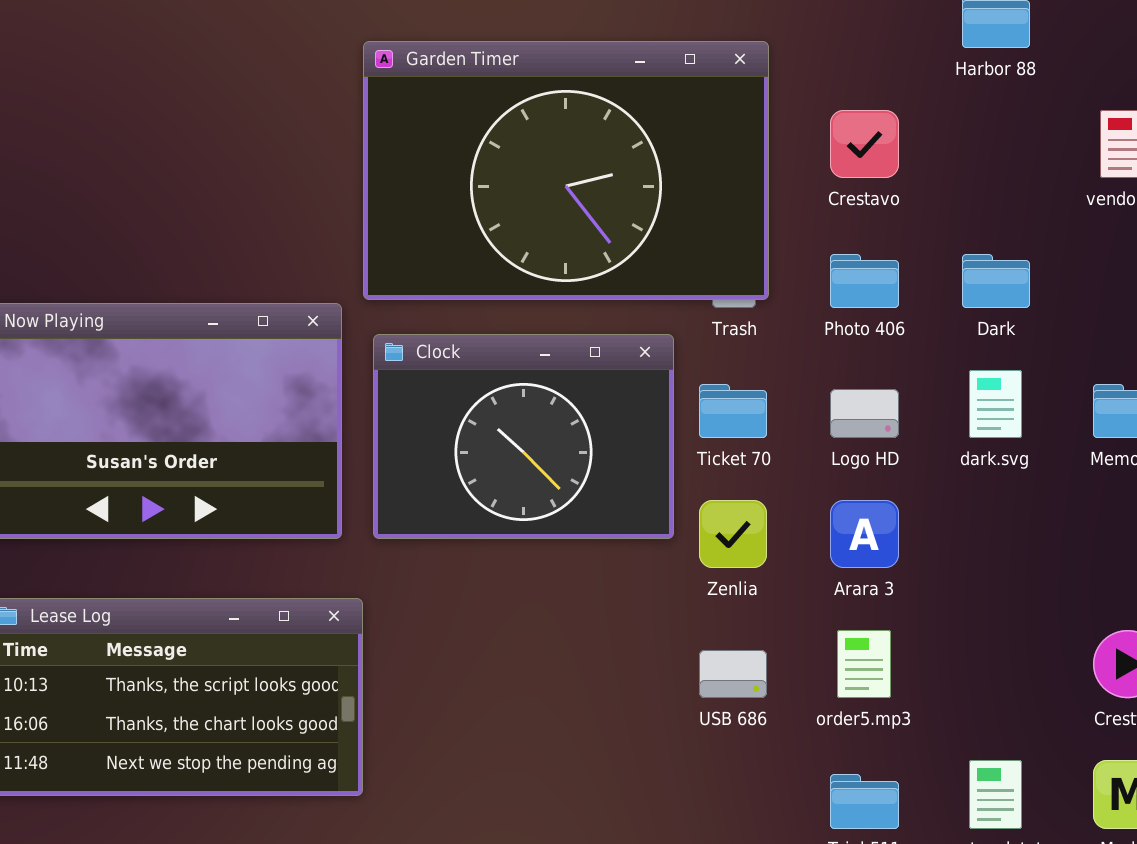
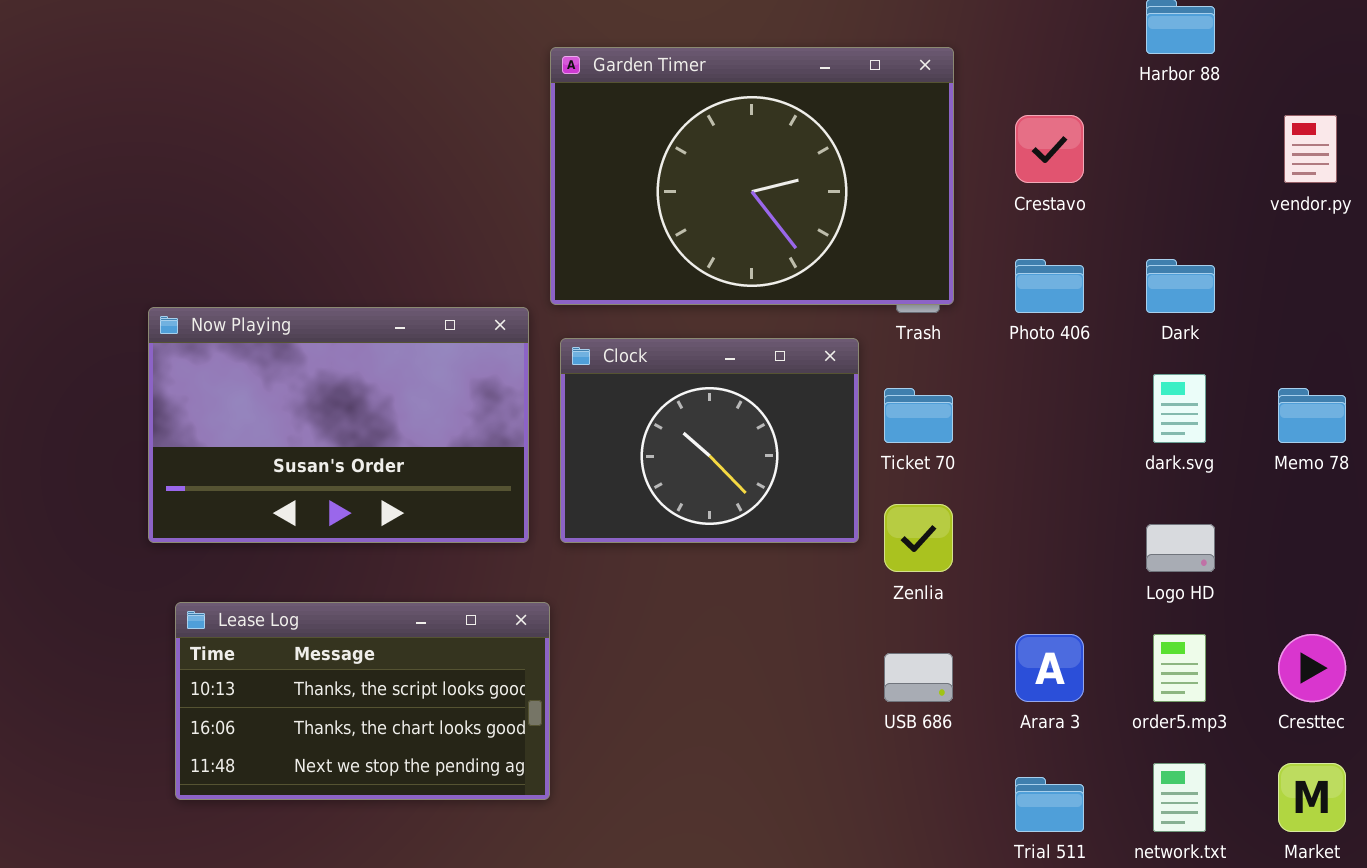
Logo HD: [830,389,899,438] -> [1146,524,1215,572], moved
Arara 3: [830,500,899,568] -> [1015,634,1084,702], moved
order5.mp3: [837,630,891,698] -> [1153,634,1206,702], moved

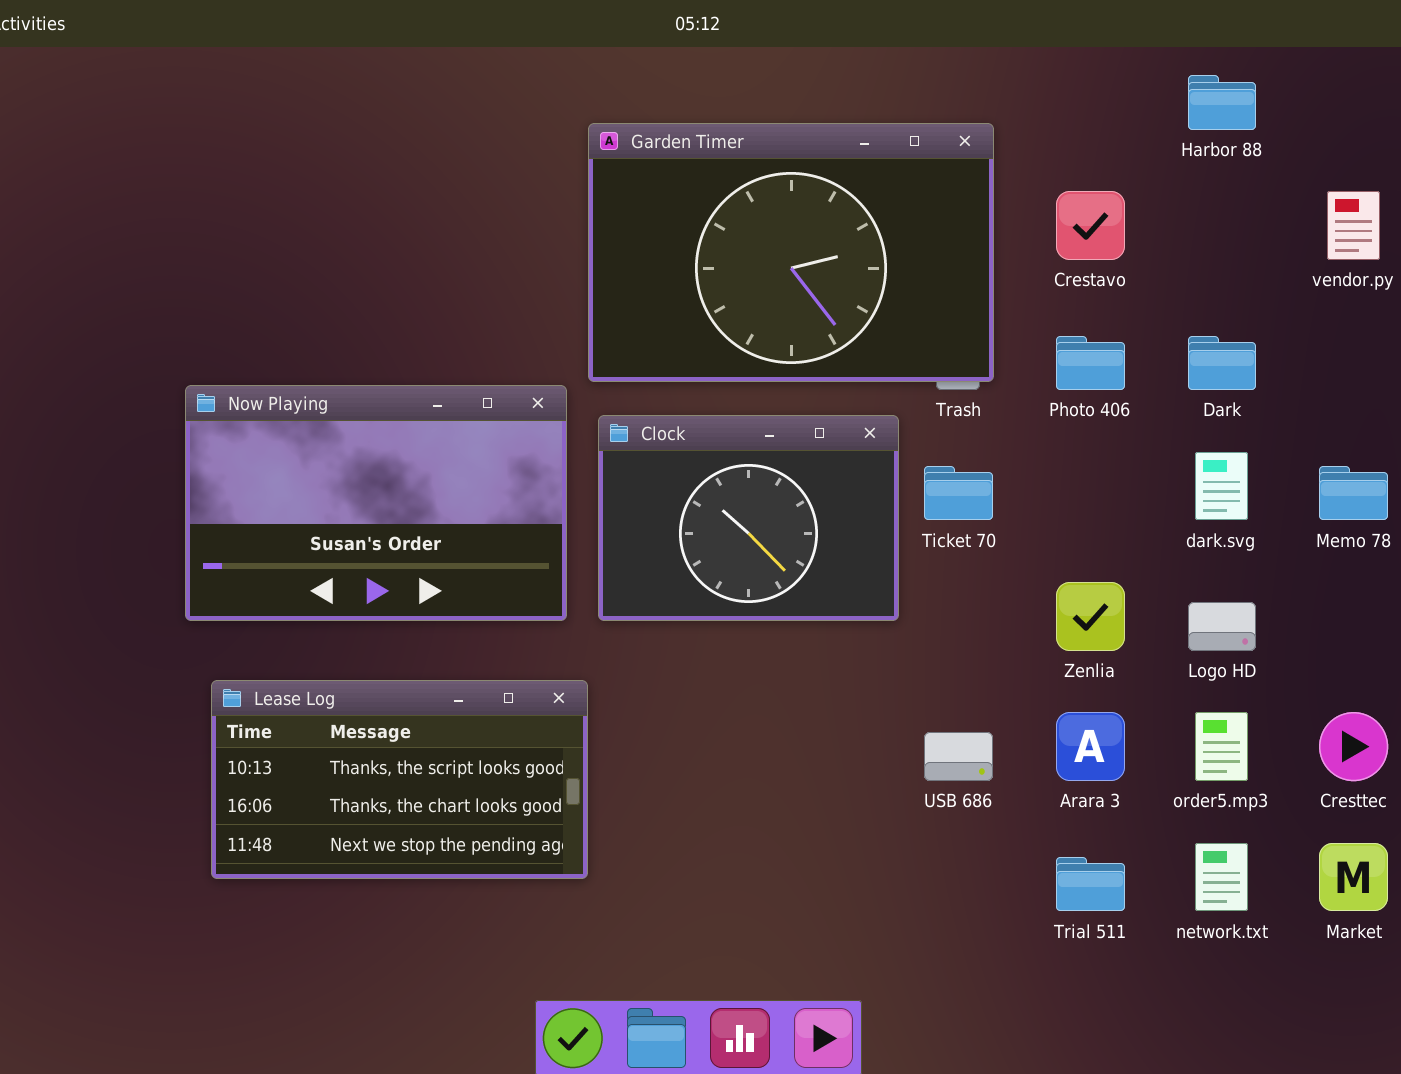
Zenlia: [884,504,953,572] -> [1056,582,1125,651], moved

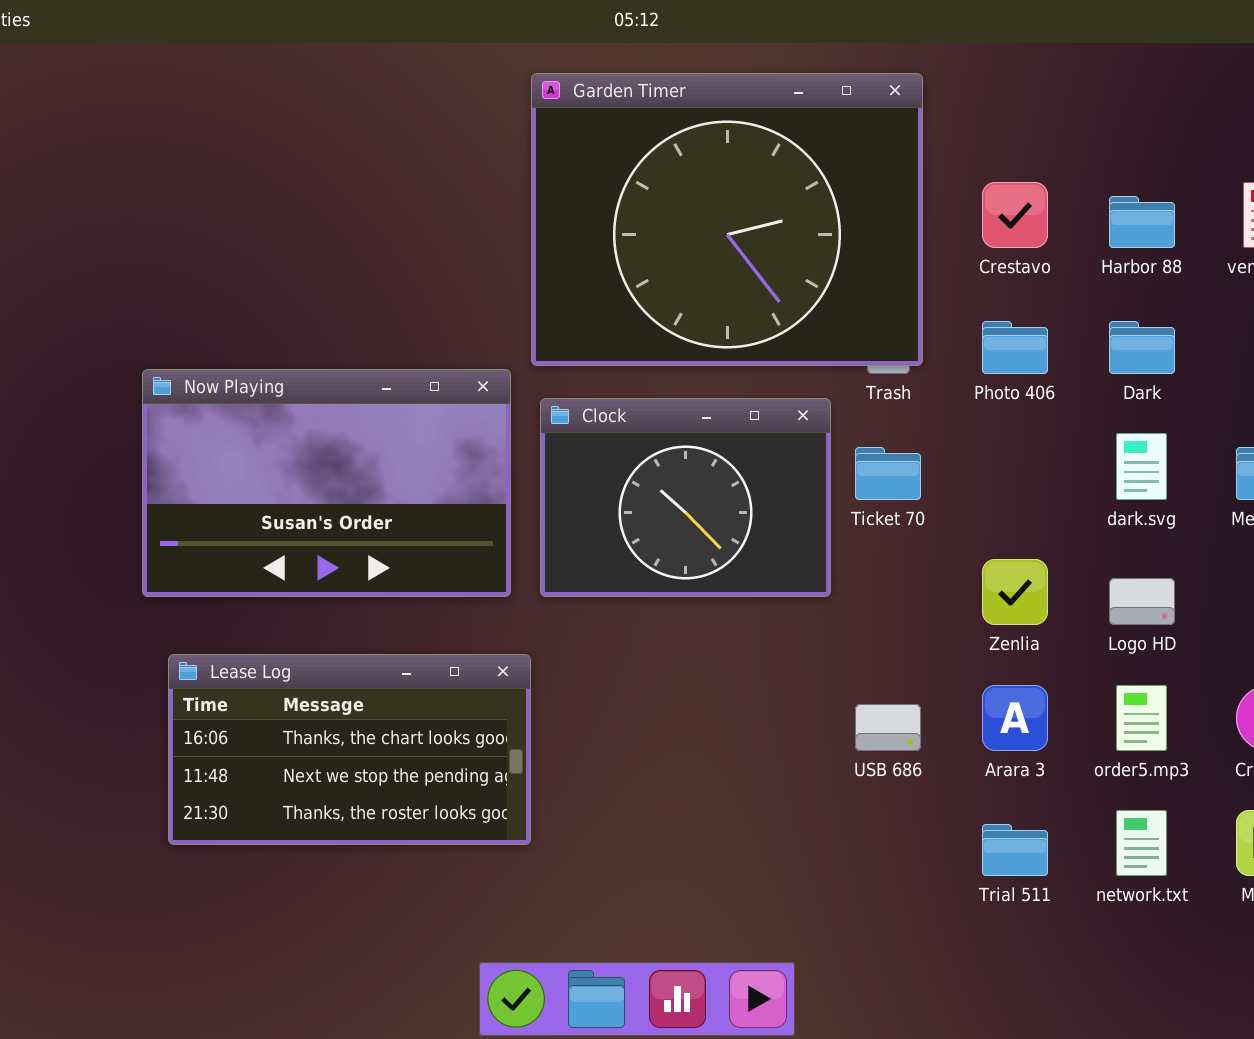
Harbor 88: [1188,75,1256,130] -> [1109,196,1175,248], moved
Garden Timer: [588,123,994,382] -> [531,73,923,366], resized
Lease Log: [211,680,588,879] -> [168,654,531,845], scrolled down 1 row

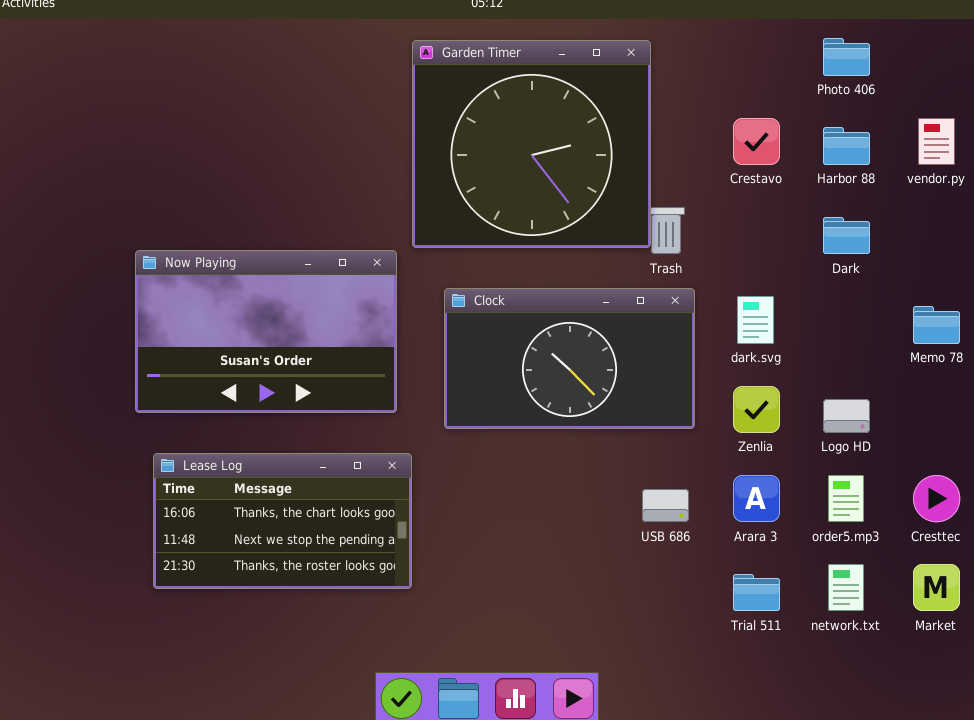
Garden Timer: [531,73,923,366] -> [412,40,651,248], resized
Photo 406: [982,321,1048,374] -> [823,38,870,76], moved
Clock: [540,398,831,597] -> [444,288,695,429], moved, resized
dark.svg: [1116,433,1167,500] -> [737,296,774,344], moved

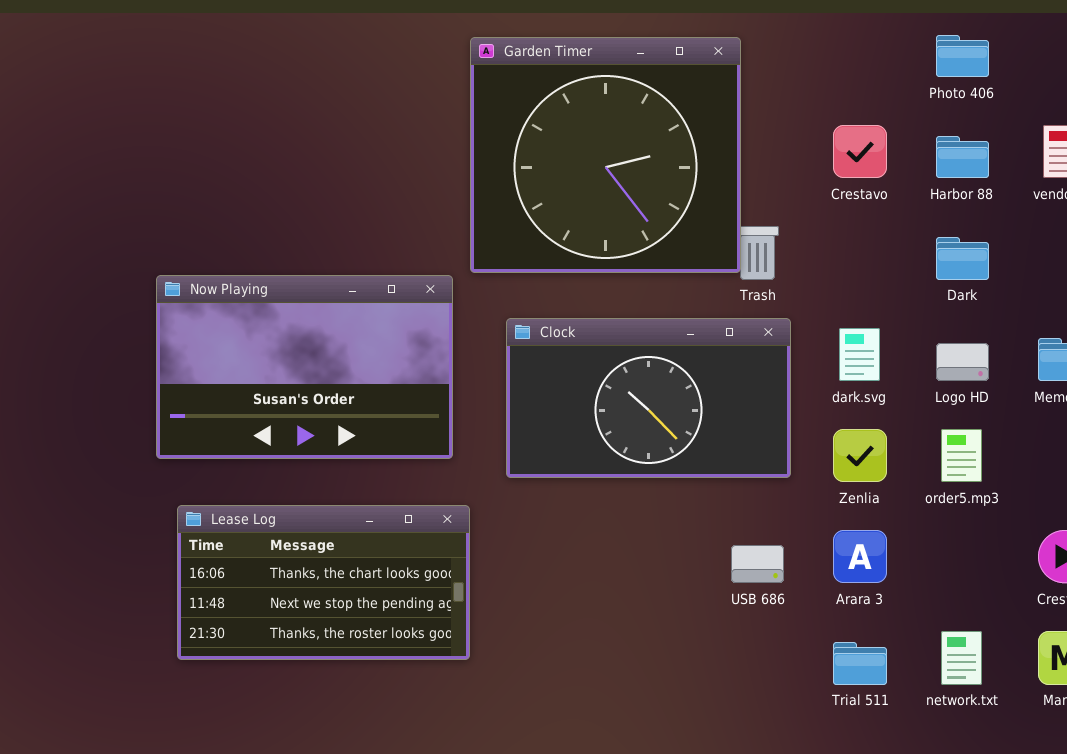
Logo HD: [823,399,870,433] -> [936,343,989,381], moved
order5.mp3: [828,475,864,522] -> [941,429,982,482], moved

